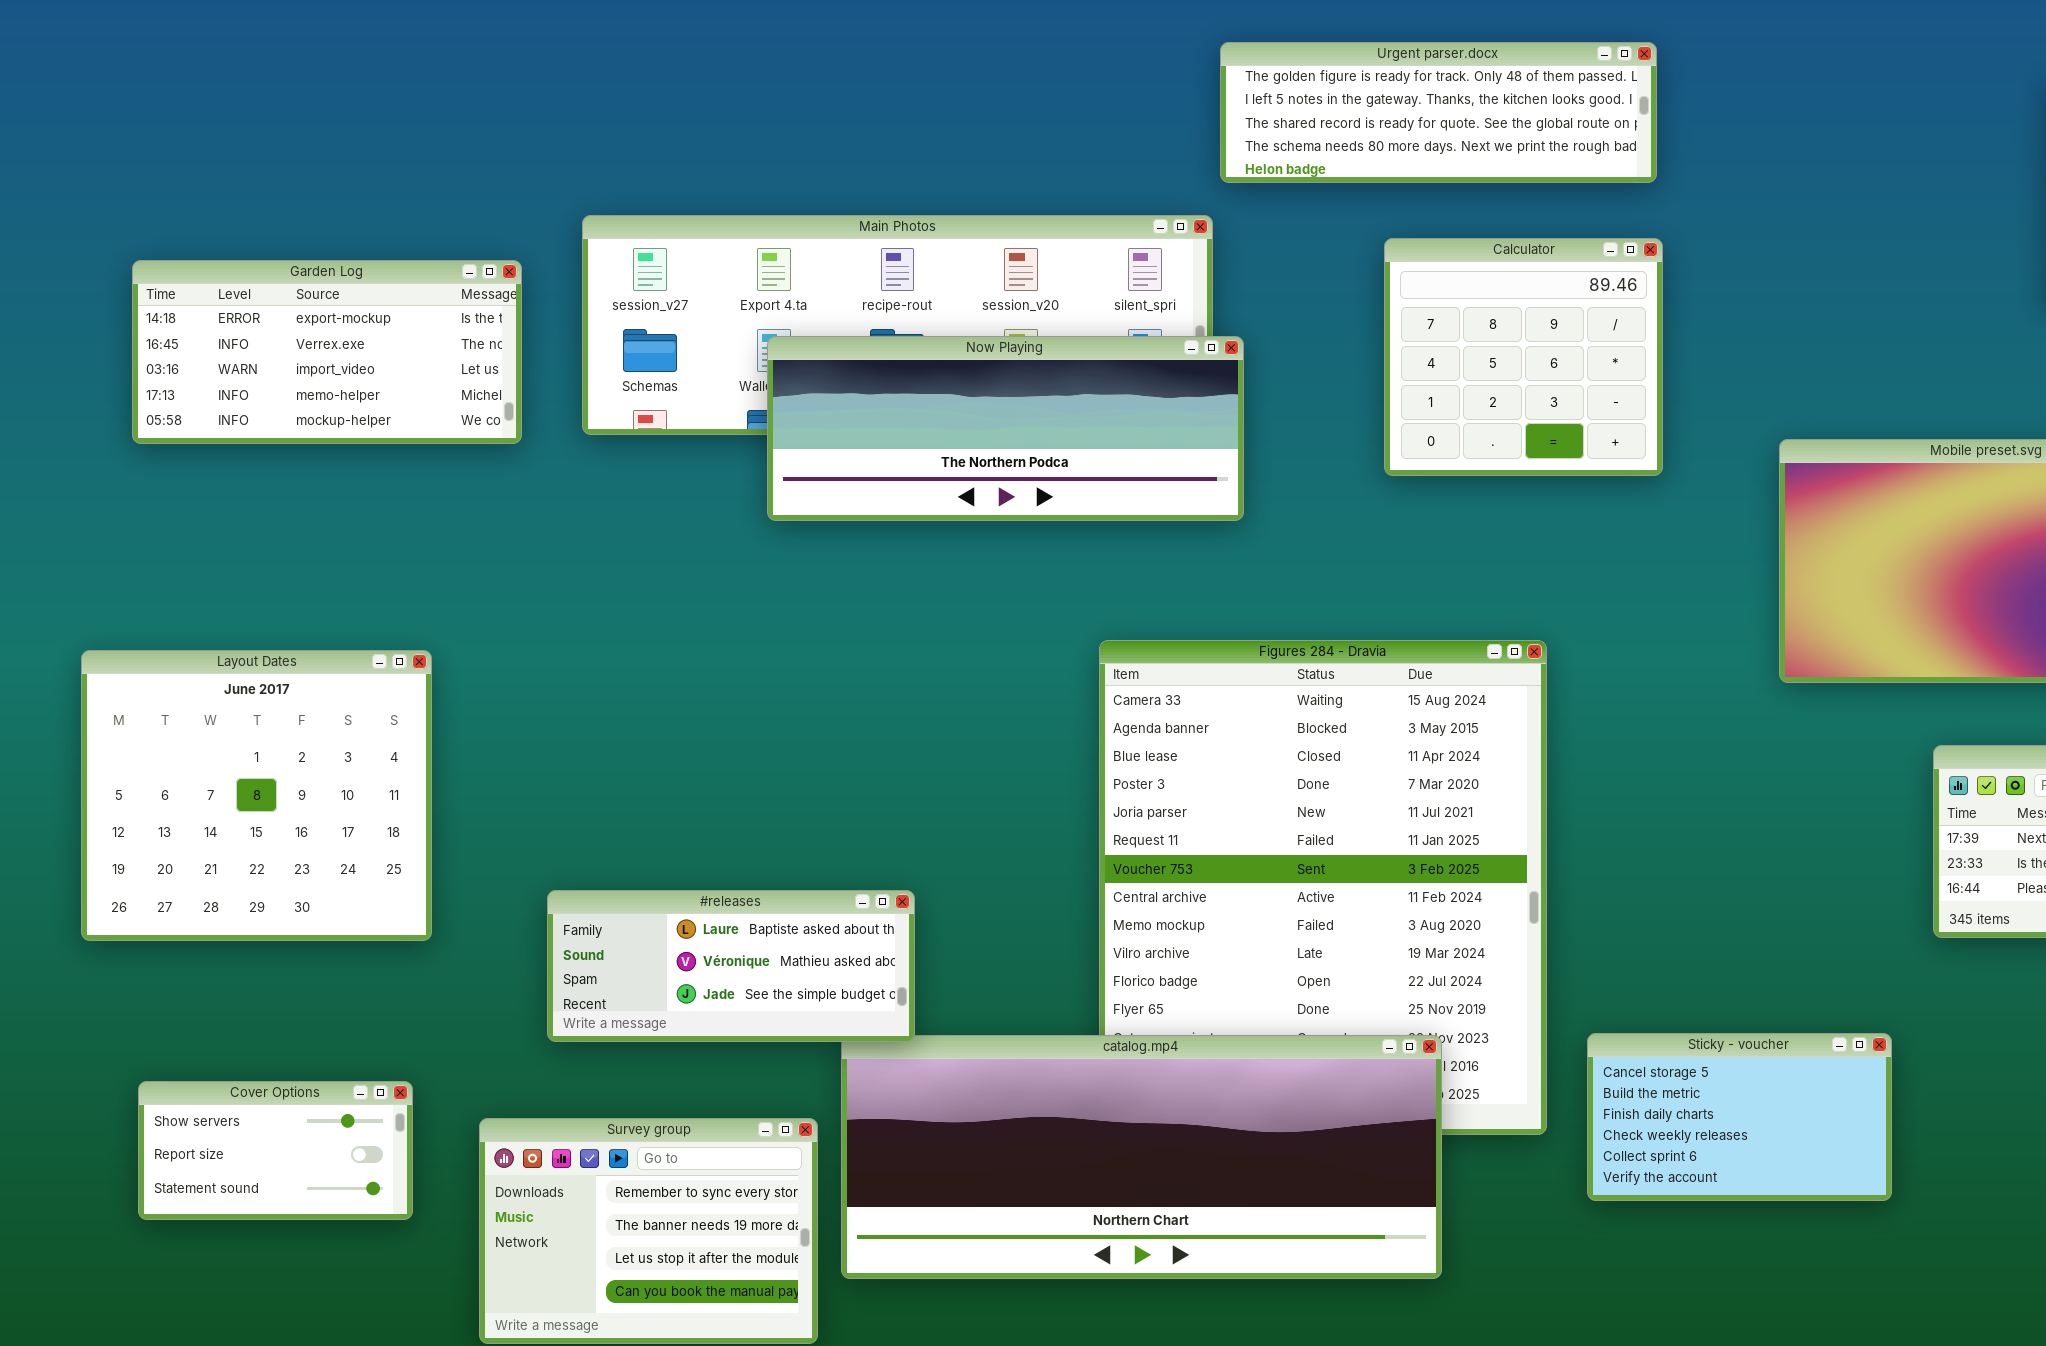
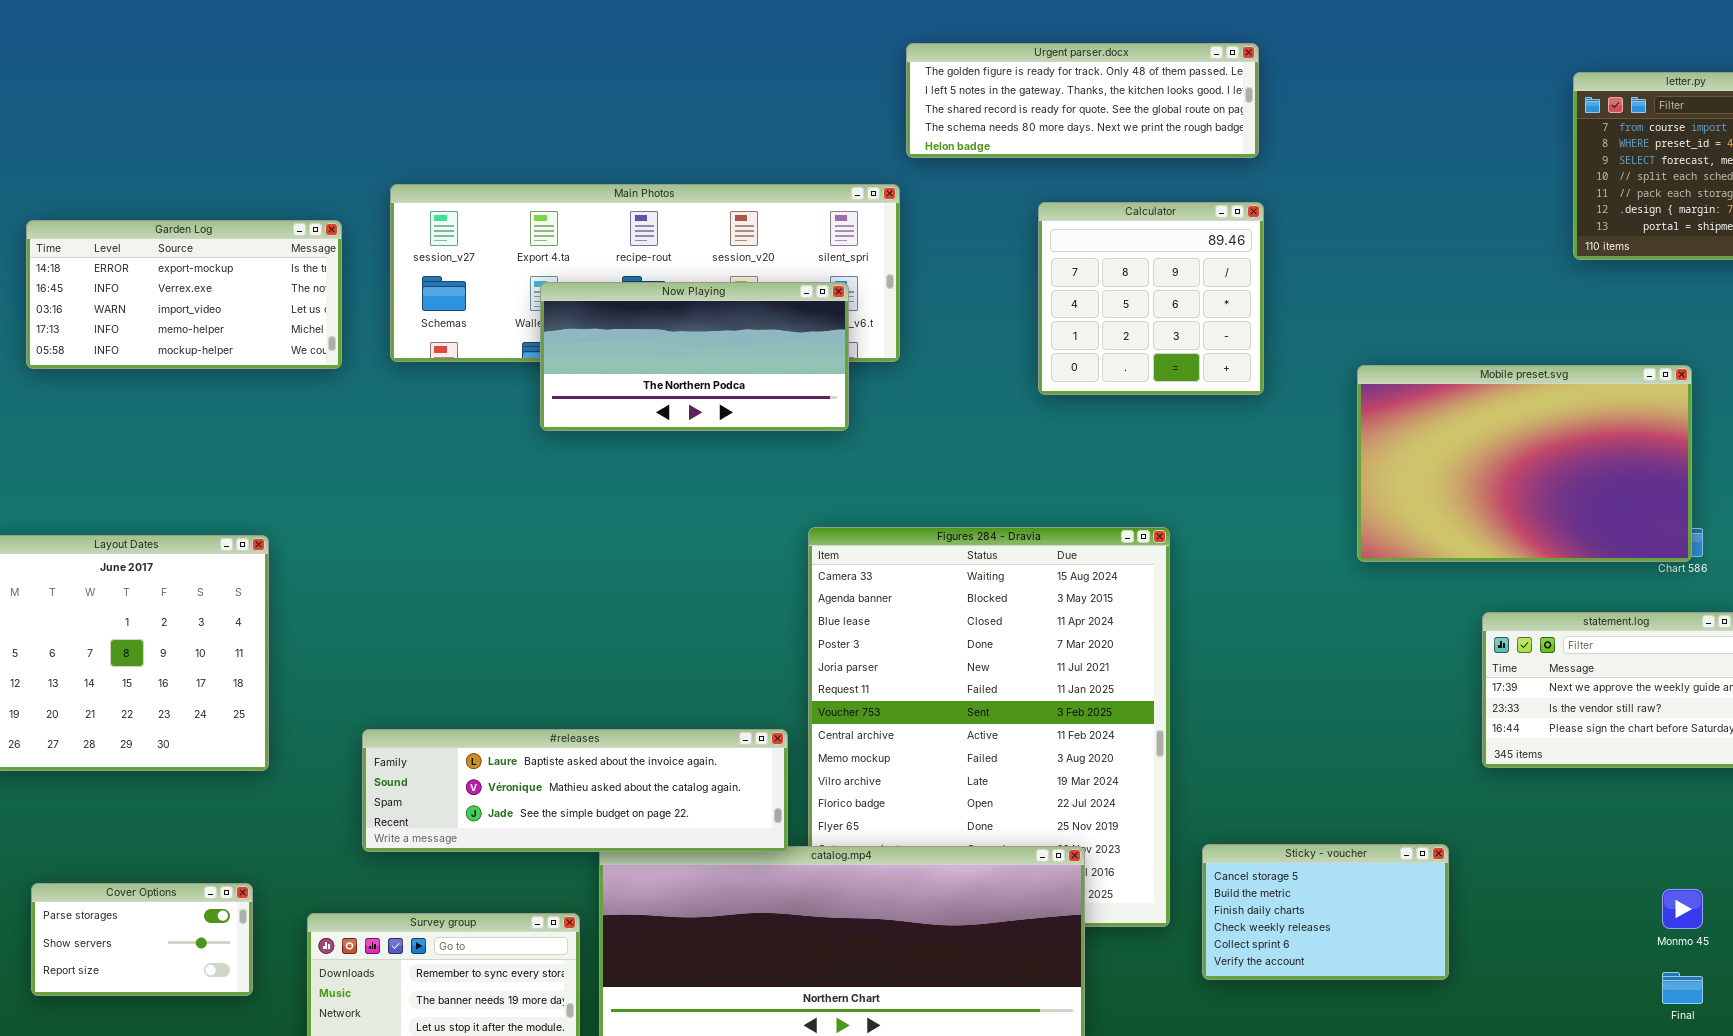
Now Playing: [767,336,1244,521] -> [540,282,849,431], resized
#releases: [547,890,915,1042] -> [362,729,788,852], resized
Cover Options: [138,1081,413,1220] -> [31,883,253,996], scrolled up 1 row

